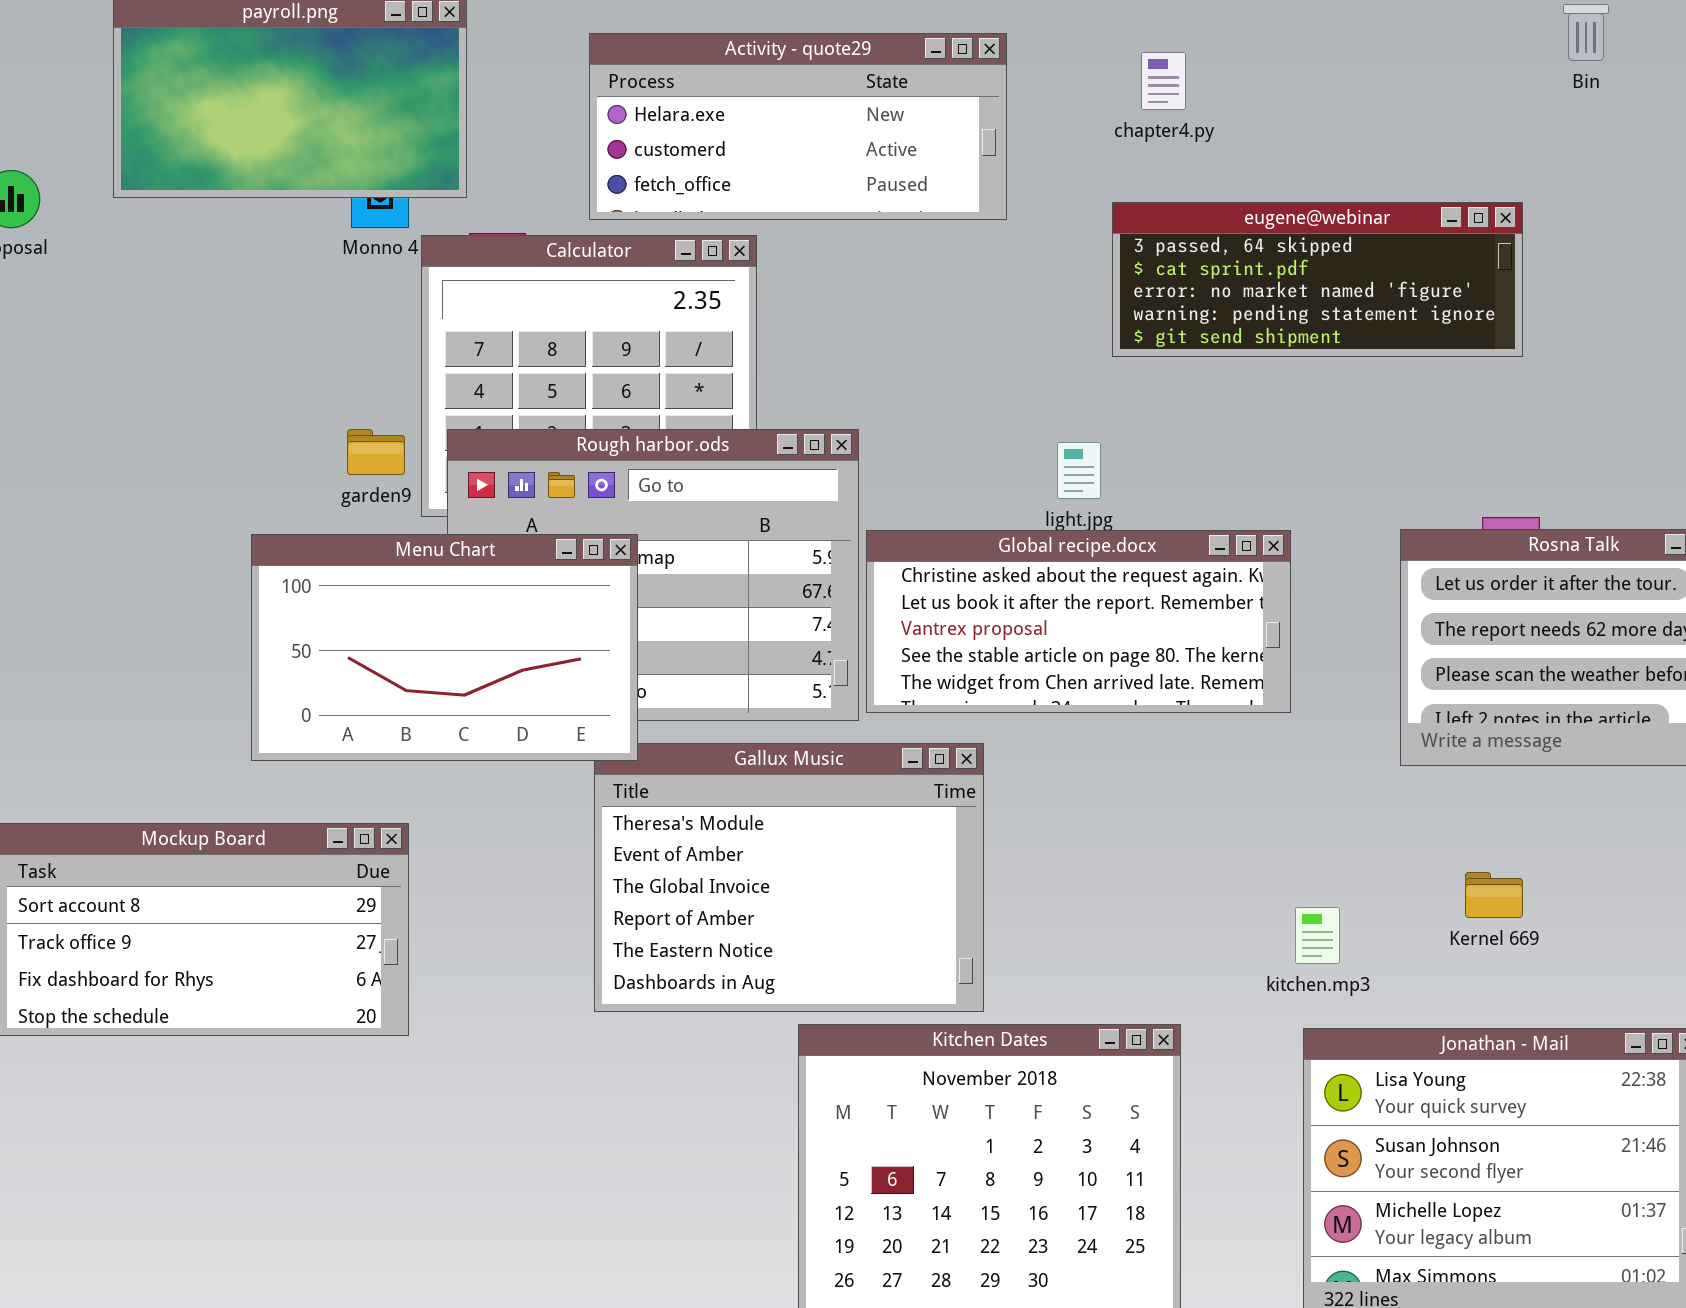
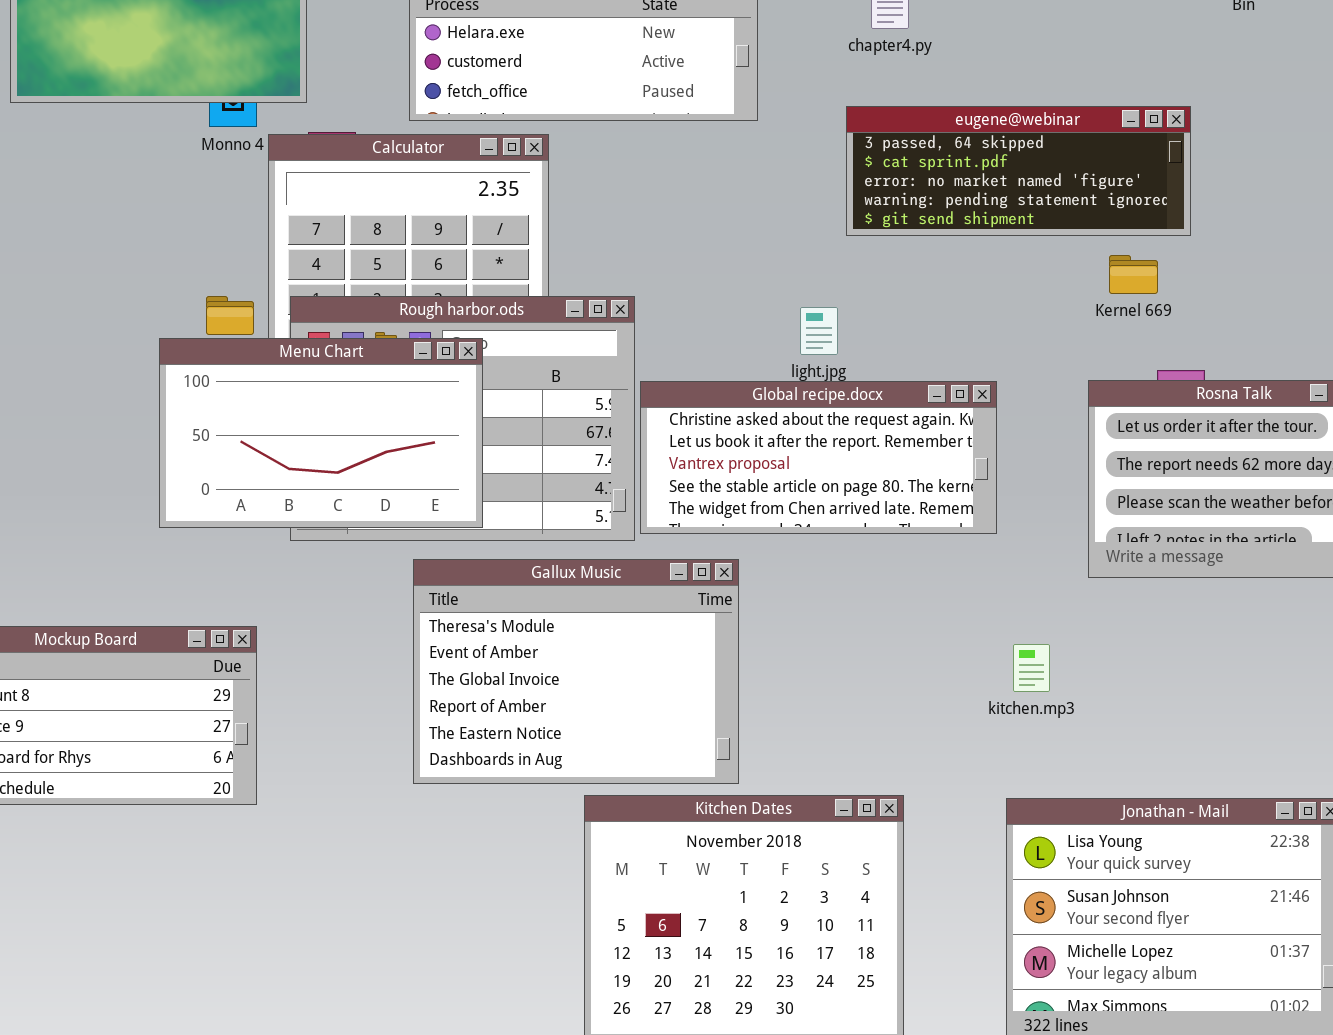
Menu Chart: [251,534,638,761] -> [159,338,483,528], moved
Kernel 669: [1465,872,1523,918] -> [1109,255,1158,294], moved
kitchen.mp3: [1295,907,1340,964] -> [1013,644,1050,692], moved

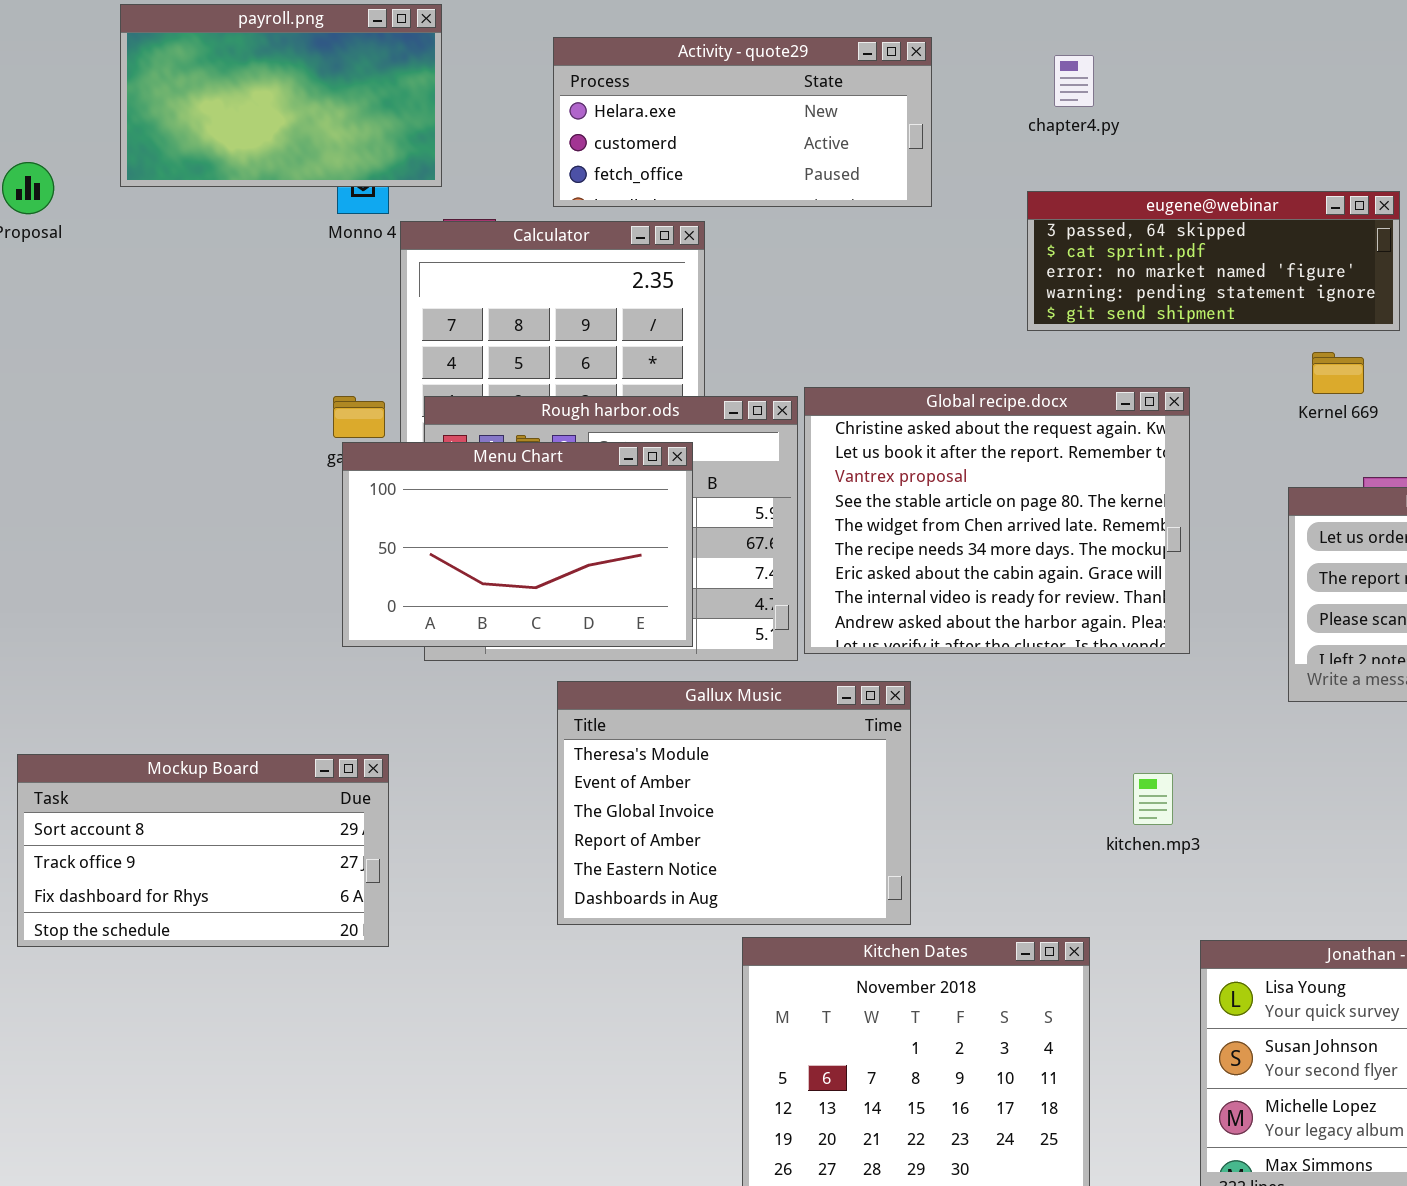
Menu Chart: [159,338,483,528] -> [342,442,693,647], moved
Global recipe.docx: [640,381,997,534] -> [804,387,1190,654], resized
kitchen.mp3: [1013,644,1050,692] -> [1133,773,1173,825], moved

